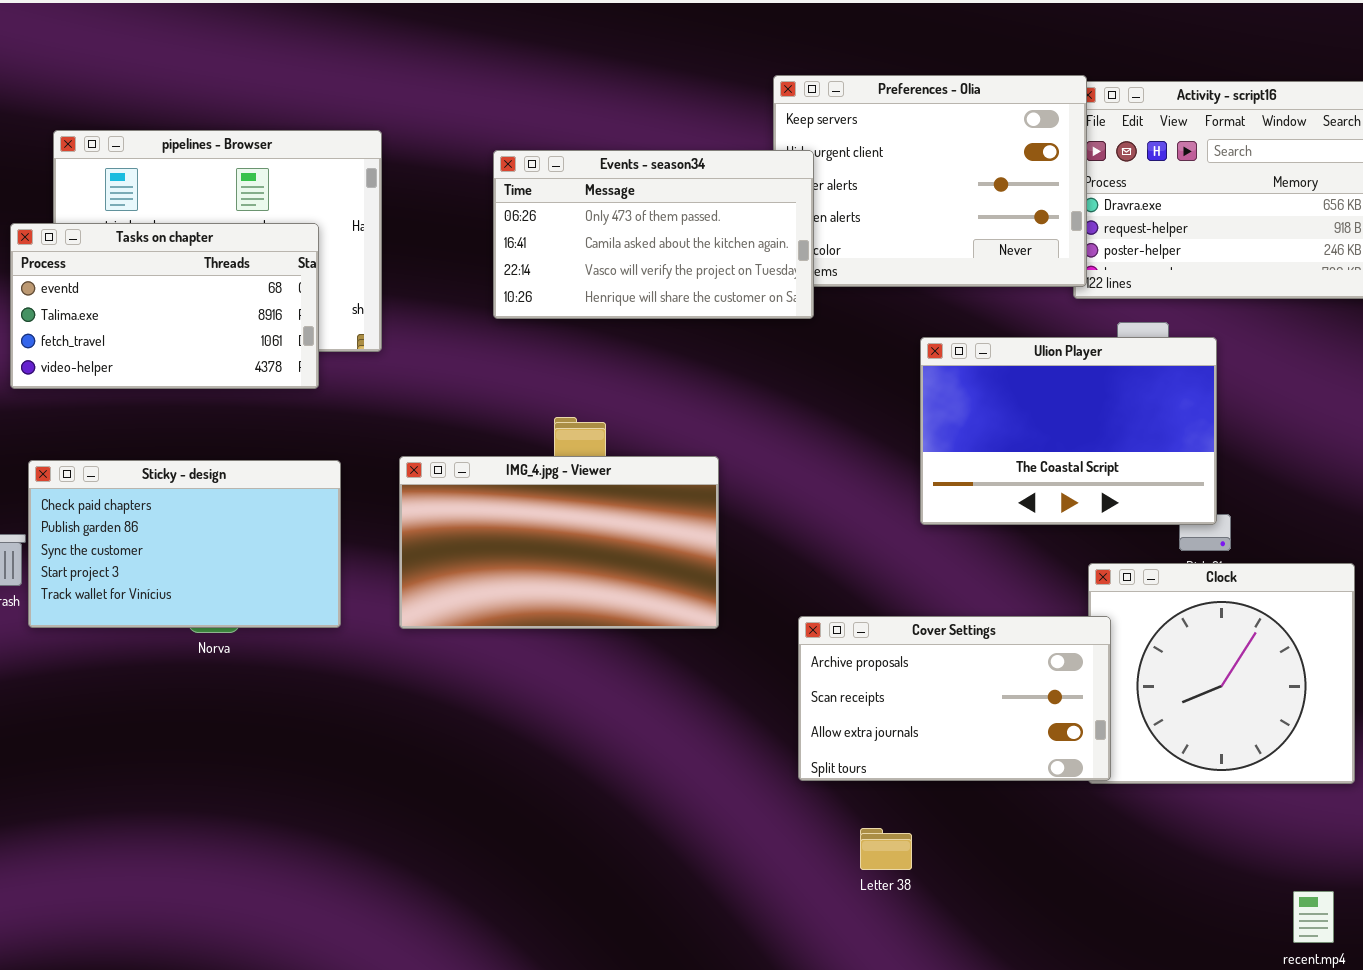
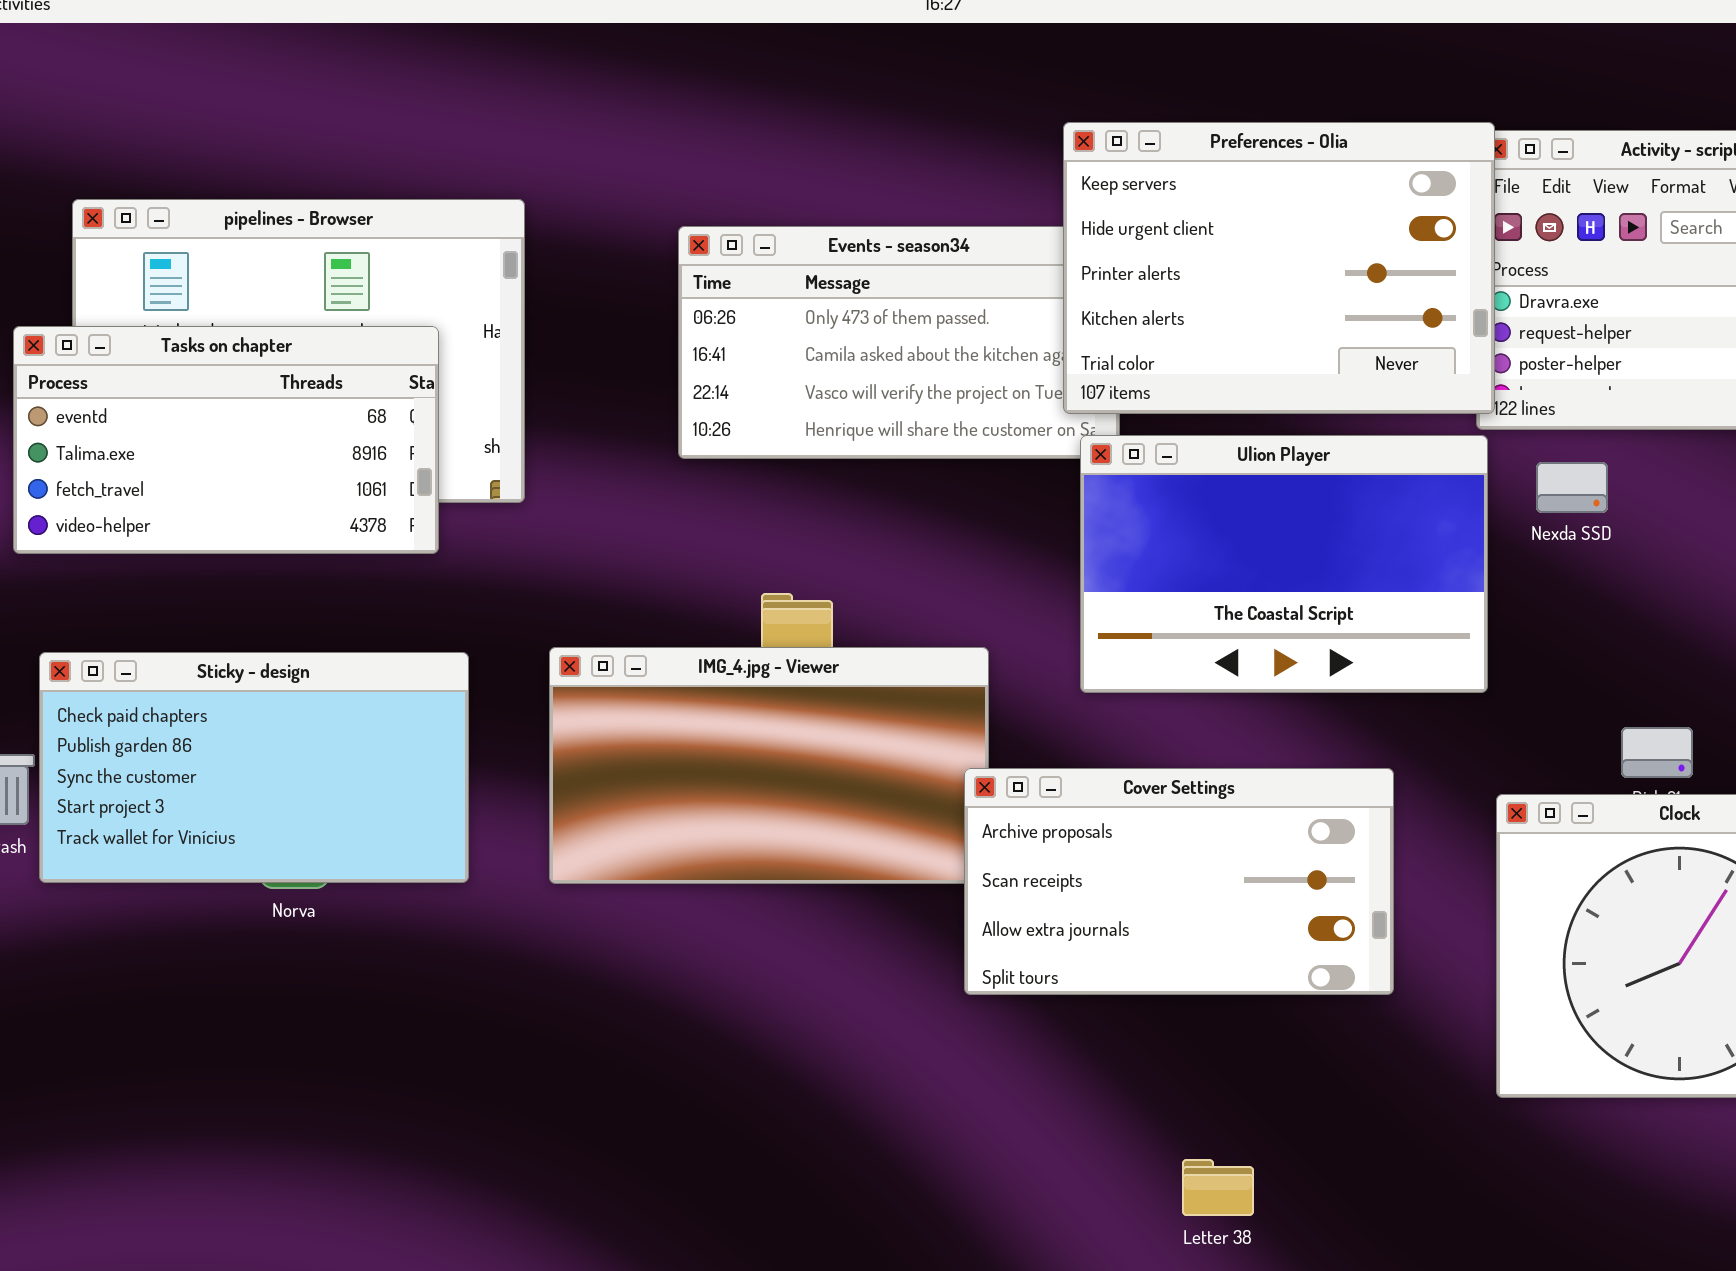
Preferences - Olia: [773,75,1087,287] -> [1063,122,1495,414], raised
Ulion Player: [920,337,1217,525] -> [1080,435,1488,693], moved
Cover Settings: [798,616,1111,781] -> [964,768,1394,995], moved

